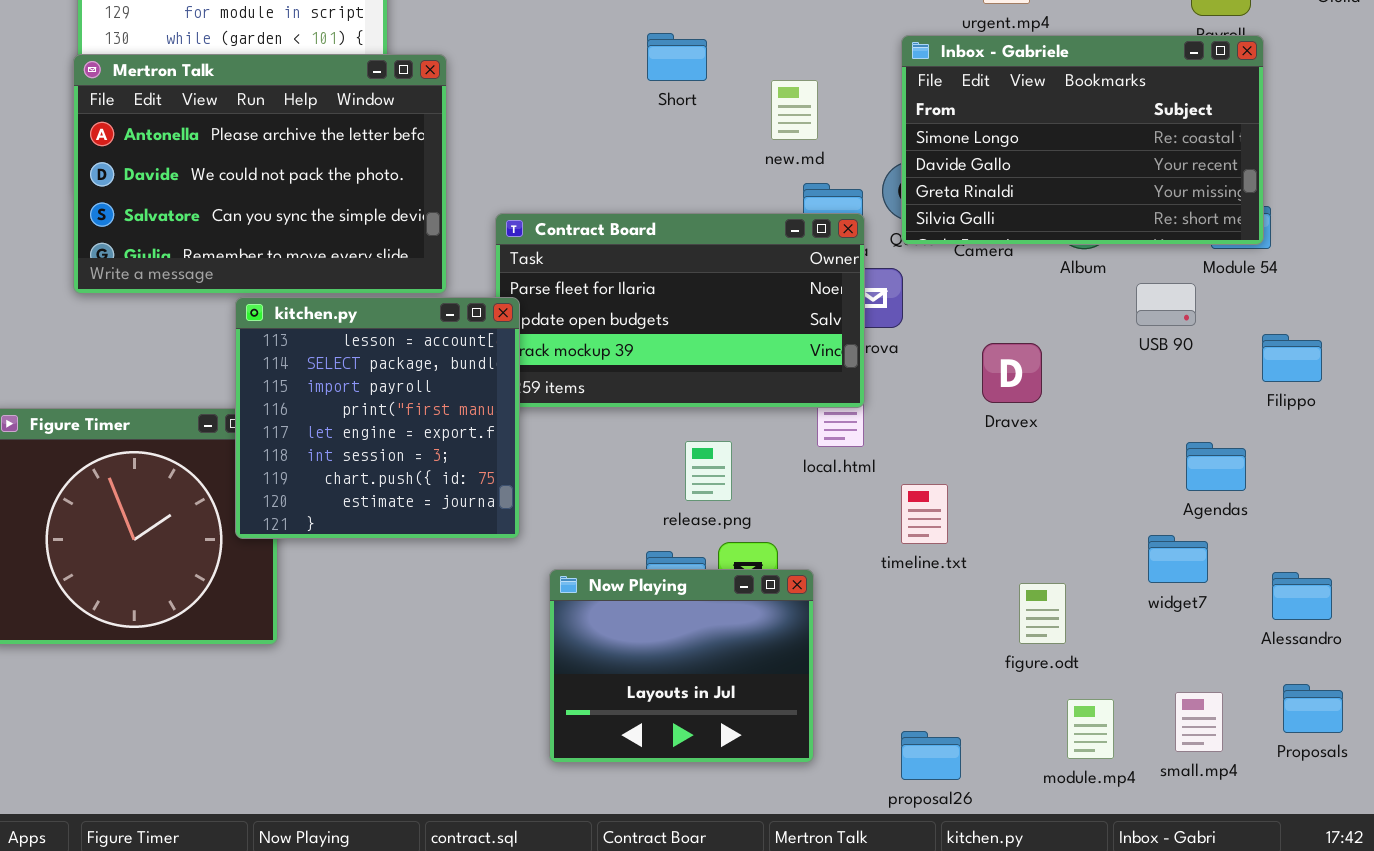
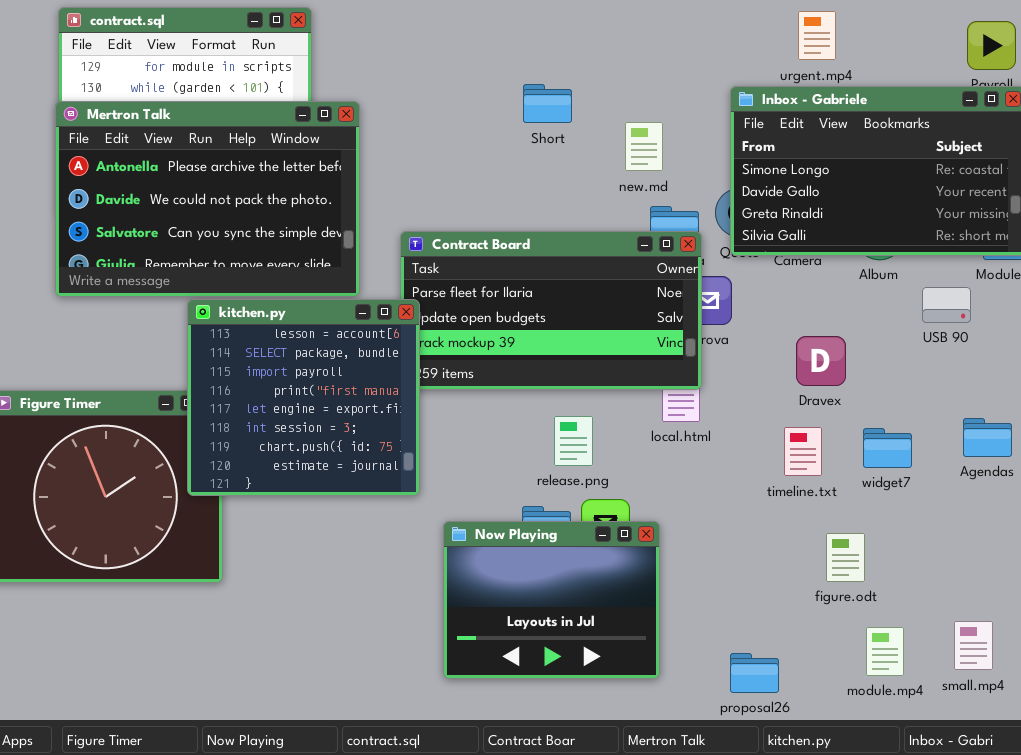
timeline.txt: [901,484,948,544] -> [784,427,822,476], moved
widget7: [1148,535,1208,583] -> [863,428,912,468], moved

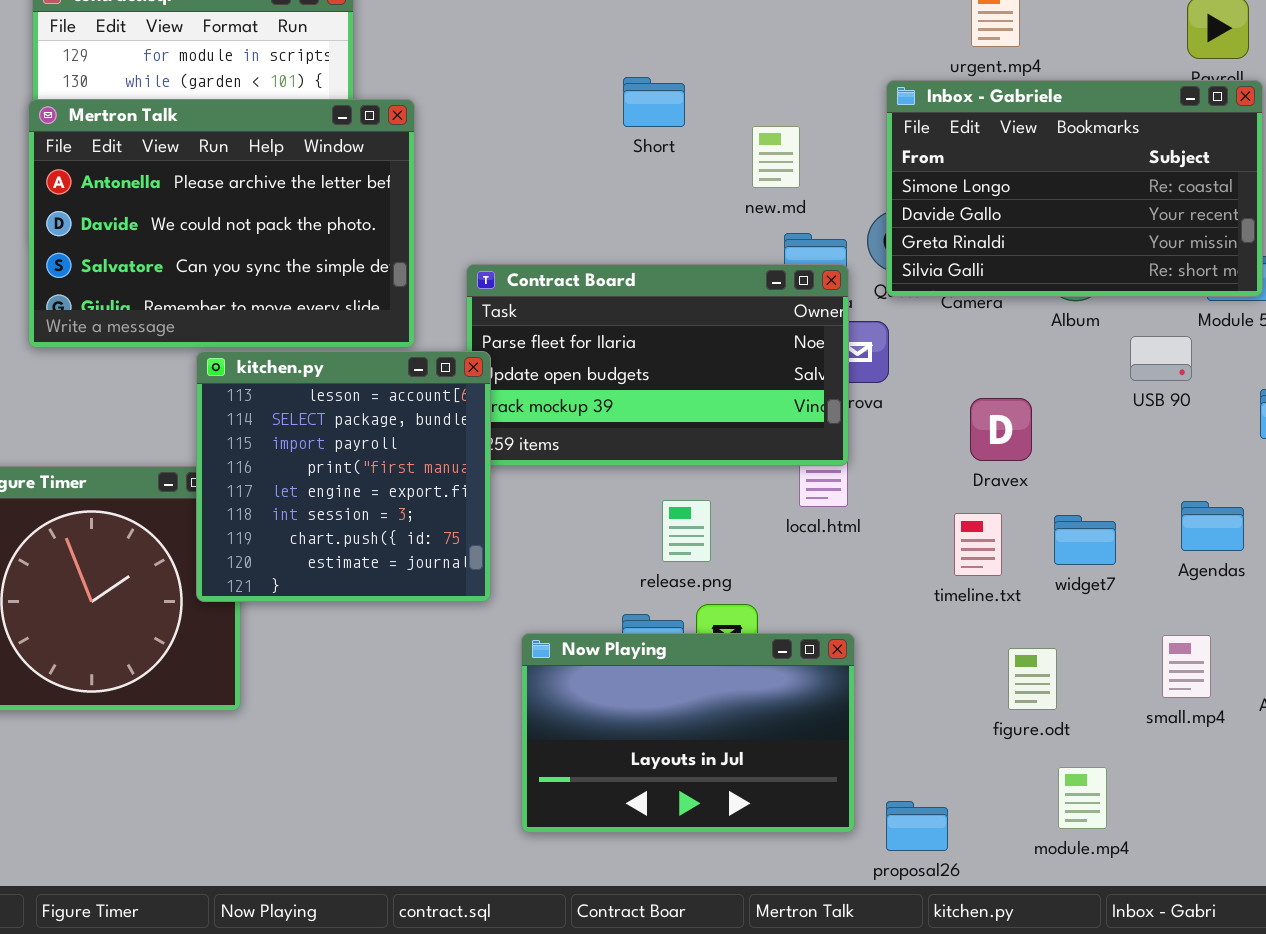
Now Playing: [443,521,660,679] -> [521,633,855,833], resized
small.mp4: [954,621,993,670] -> [1162,635,1211,698], moved

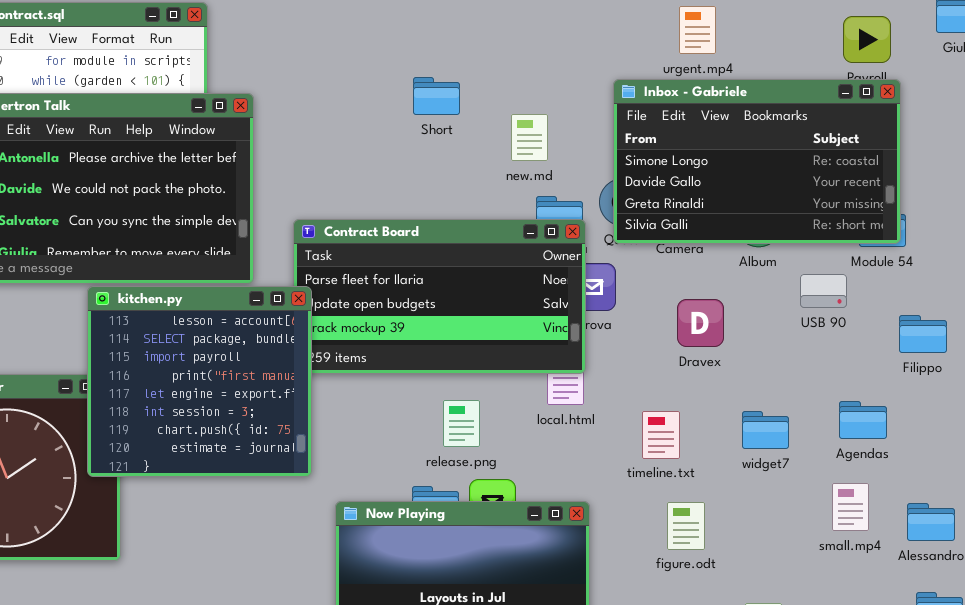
Dravex: [970,398,1032,461] -> [677,299,724,347], moved
timeline.txt: [954,513,1002,576] -> [642,411,680,459], moved
small.mp4: [1162,635,1211,698] -> [832,483,869,531], moved
figure.odt: [1008,648,1057,710] -> [667,502,705,550], moved

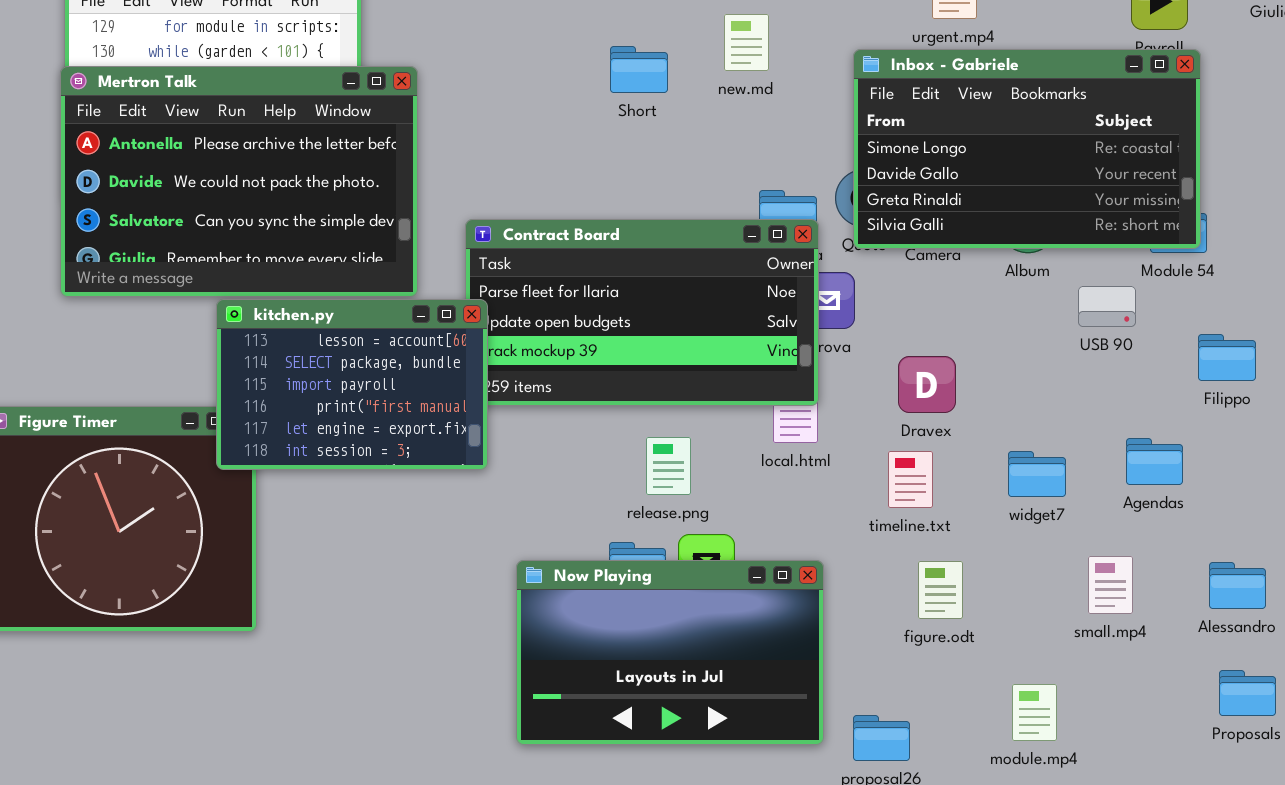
new.md: [511,114,548,161] -> [724,14,769,71], moved
kitchen.py: [87,286,312,477] -> [216,299,488,470], resized
Dravex: [677,299,724,347] -> [898,356,956,413], moved
small.mp4: [832,483,869,531] -> [1088,556,1133,614], moved

